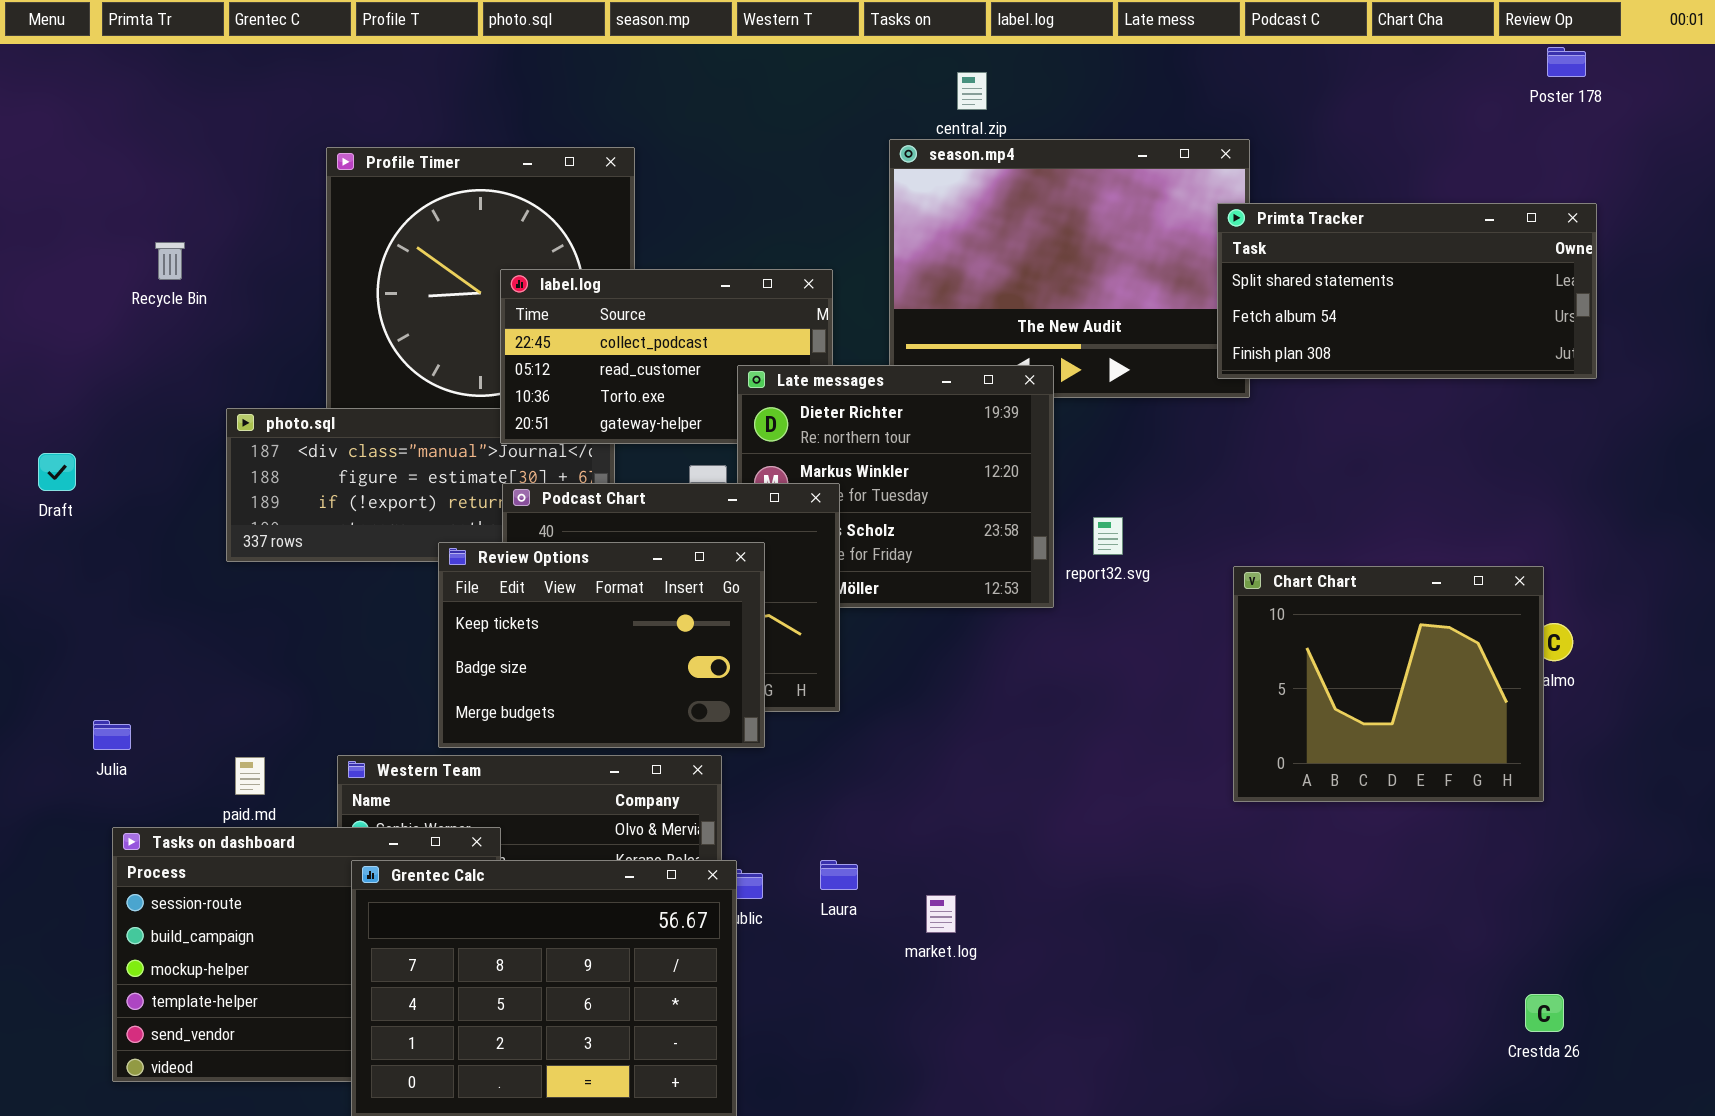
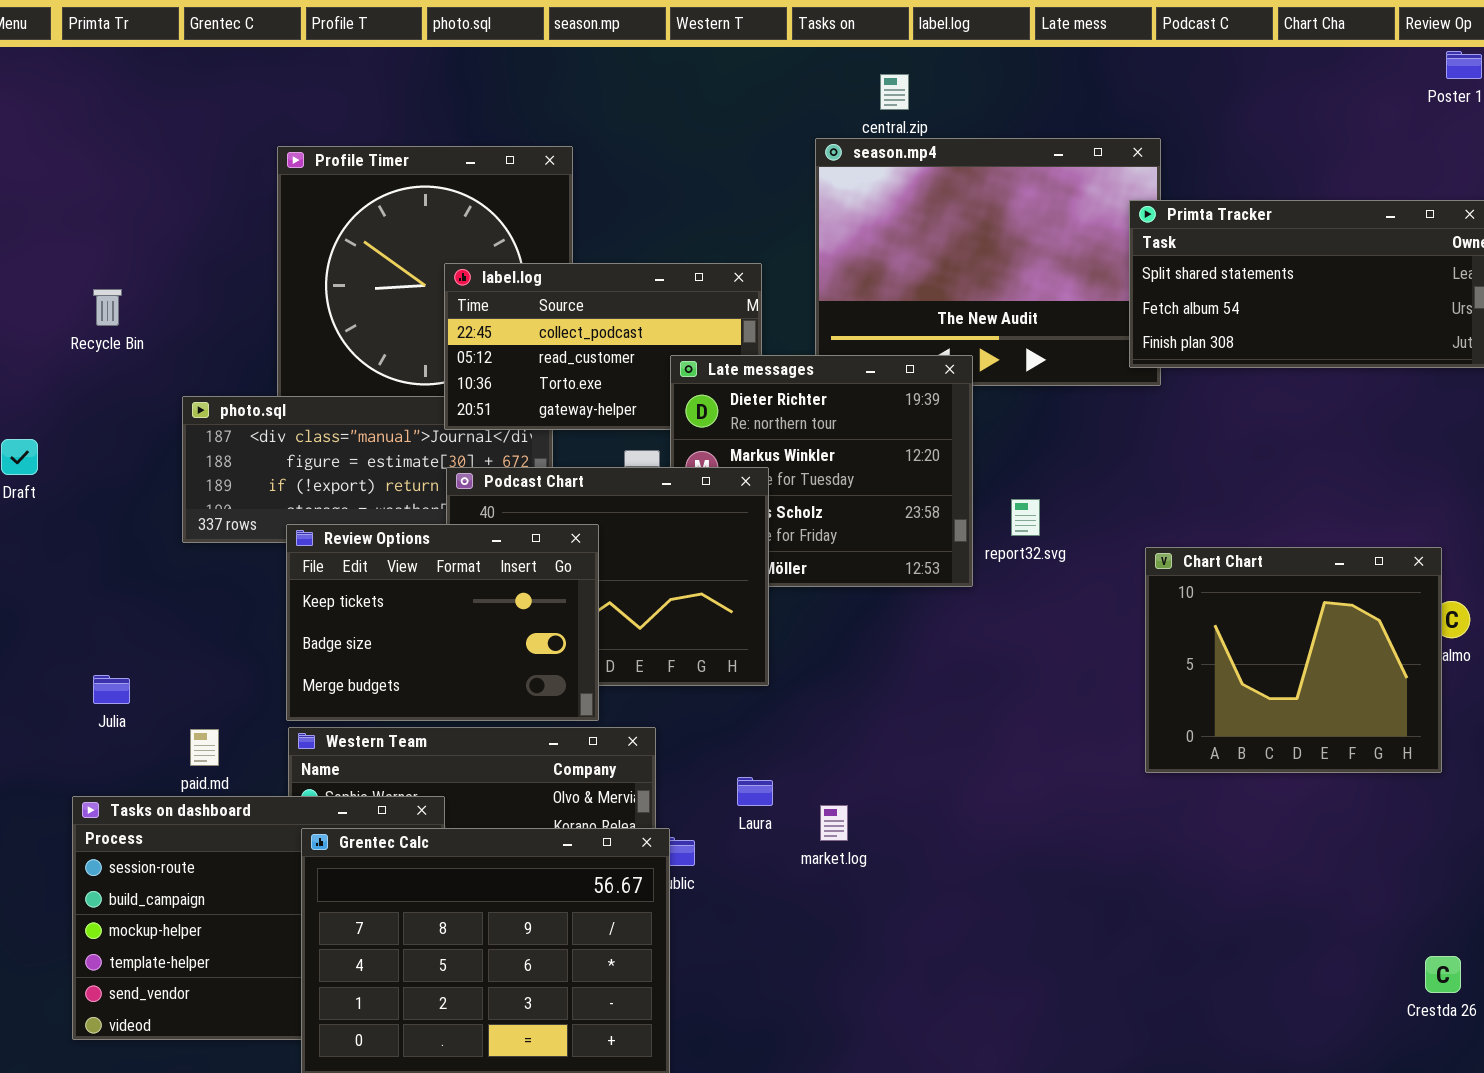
Recycle Bin: [155,242,185,280] -> [93,289,122,326], moved
Review Options: [438,542,765,748] -> [286,524,599,721], moved
Julia: [93,720,131,750] -> [93,675,130,704], moved
Laura: [820,860,858,890] -> [737,777,773,806], moved
market.log: [926,895,956,933] -> [820,805,848,841], moved

